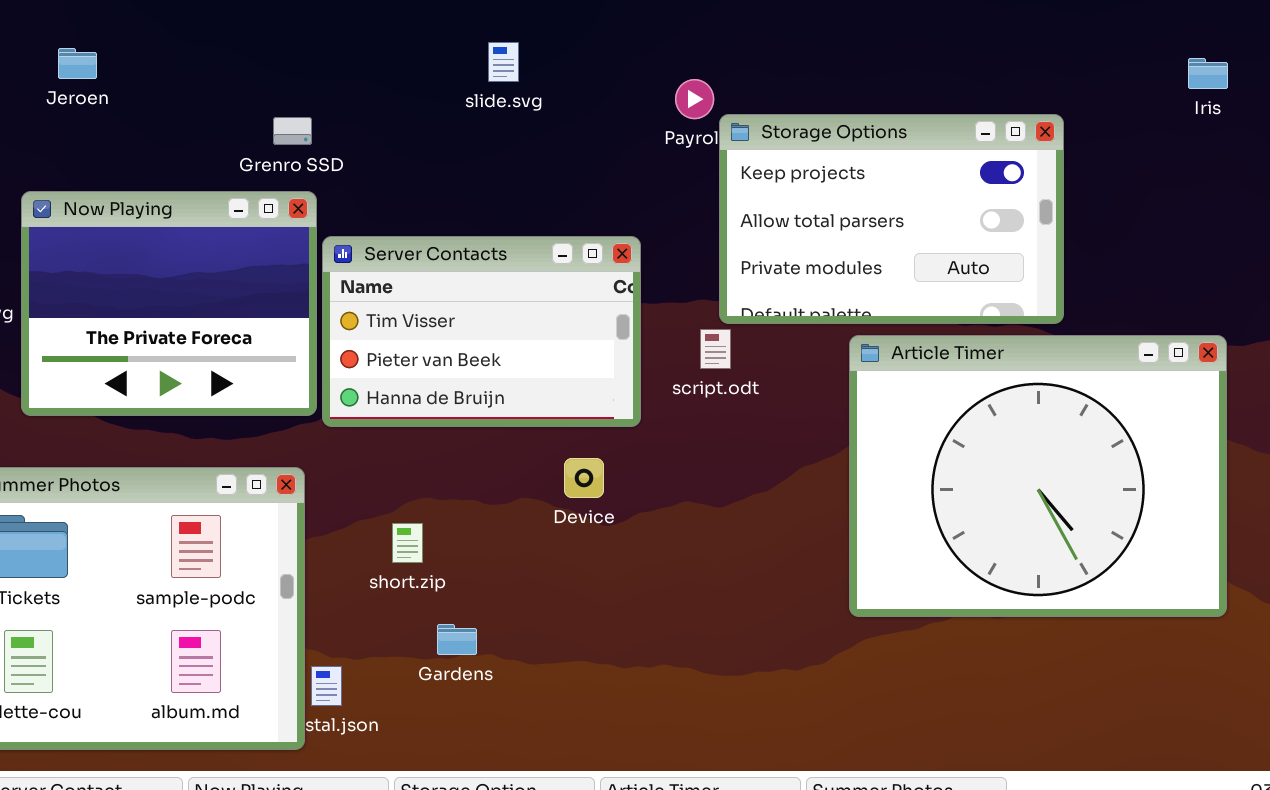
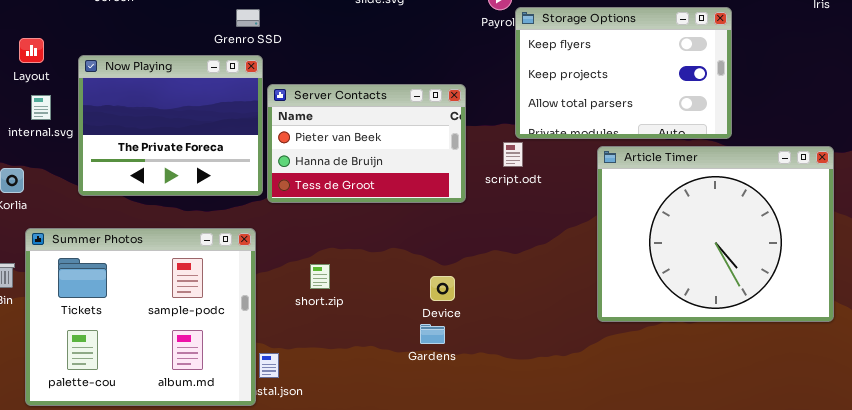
Storage Options: [719,114,1064,324] -> [515,7,732,139], scrolled up 1 row
Server Contacts: [322,236,641,427] -> [267,84,466,203], scrolled down 1 row
Device: [564,458,604,498] -> [430,276,455,301], moved
Gardens: [437,624,477,655] -> [420,324,445,344], moved

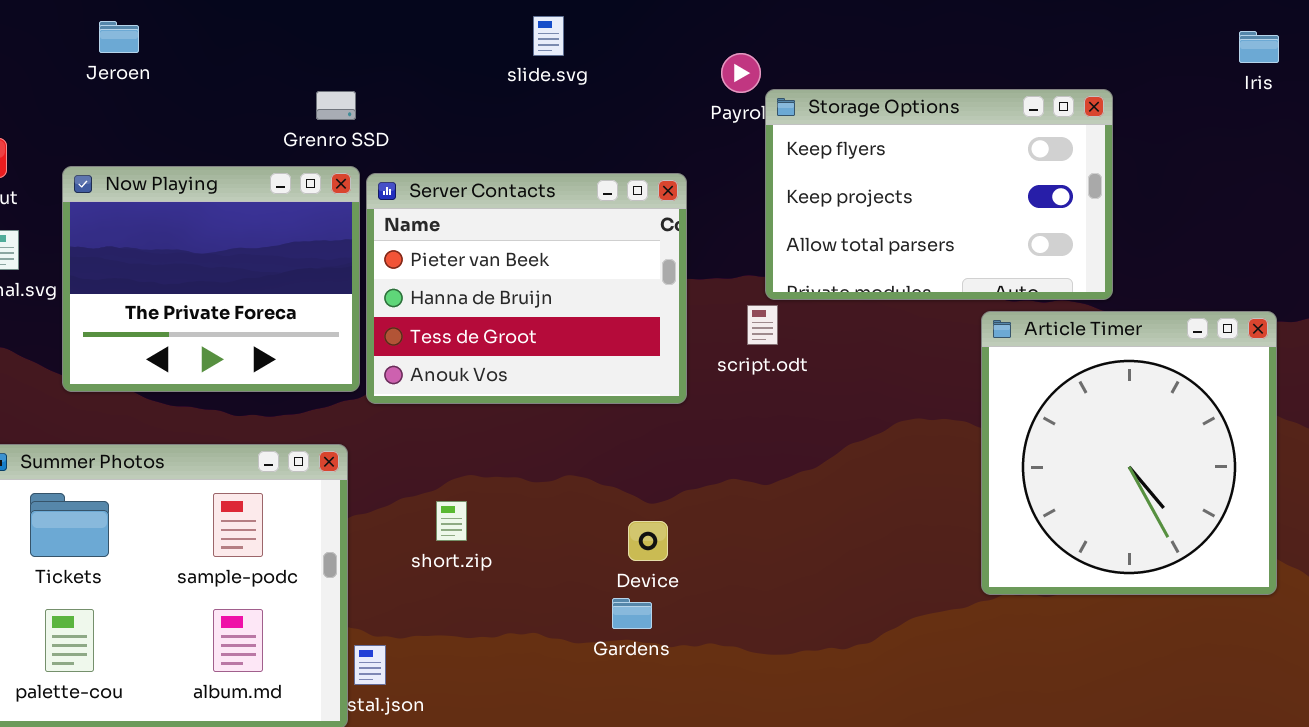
Server Contacts: [267,84,466,203] -> [366,173,687,404], resized
Article Timer: [597,146,834,322] -> [981,311,1277,595], resized

